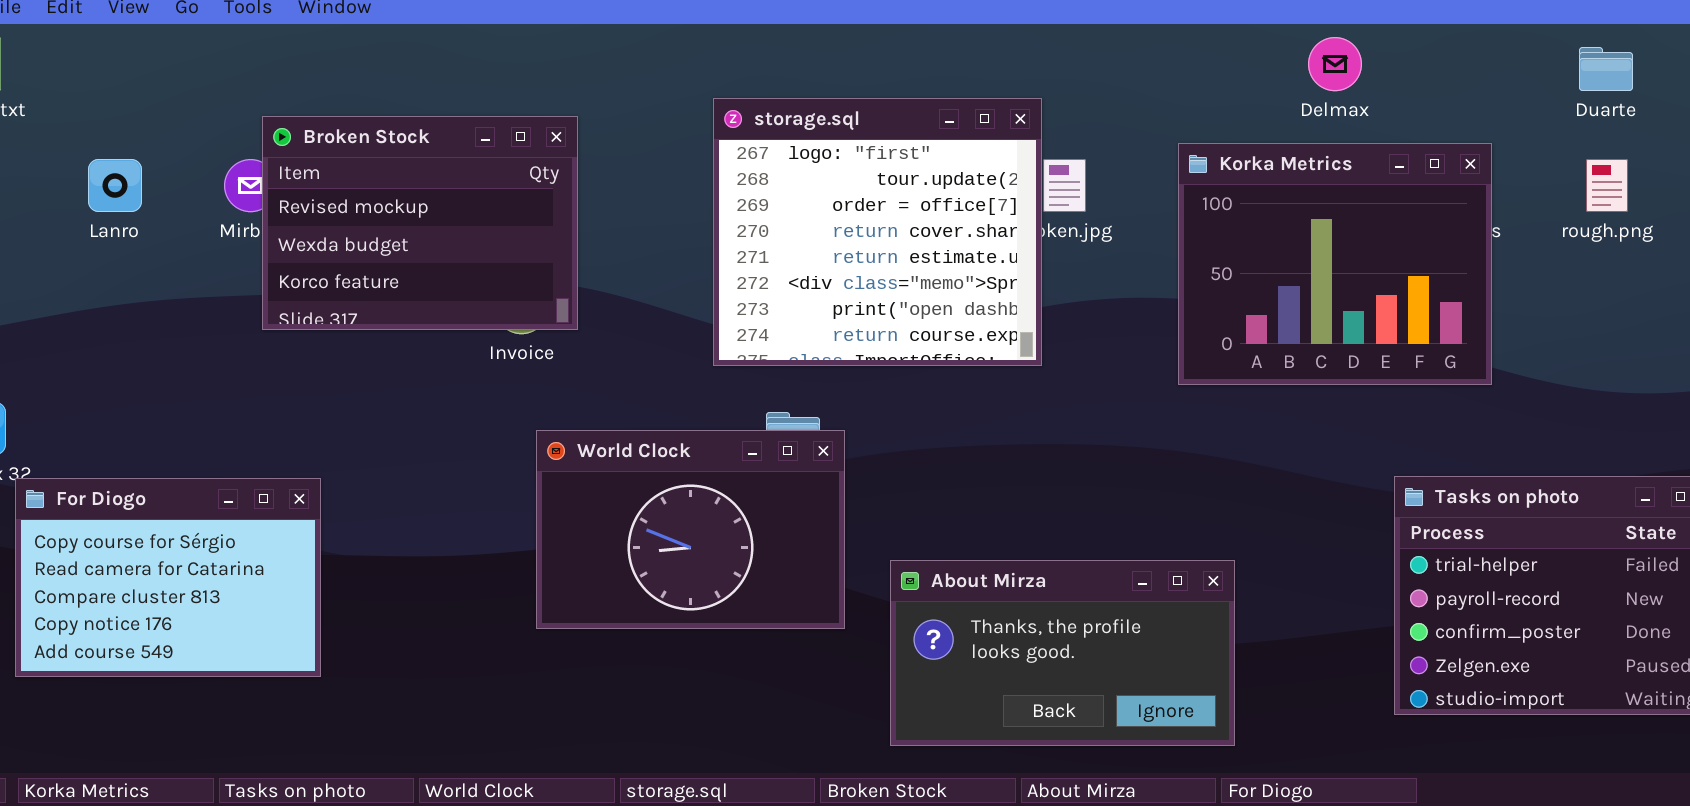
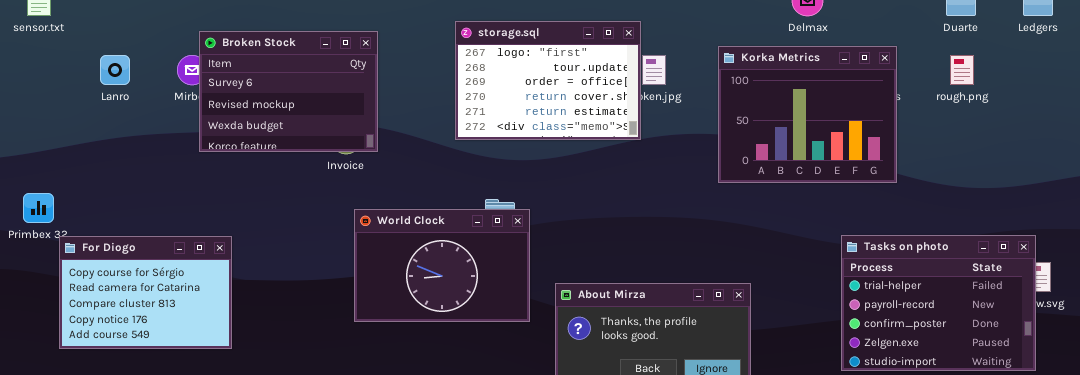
storage.sql: [713,98,1042,366] -> [455,21,641,140], resized
Broken Stock: [262,116,578,330] -> [199,31,378,152], scrolled up 1 row

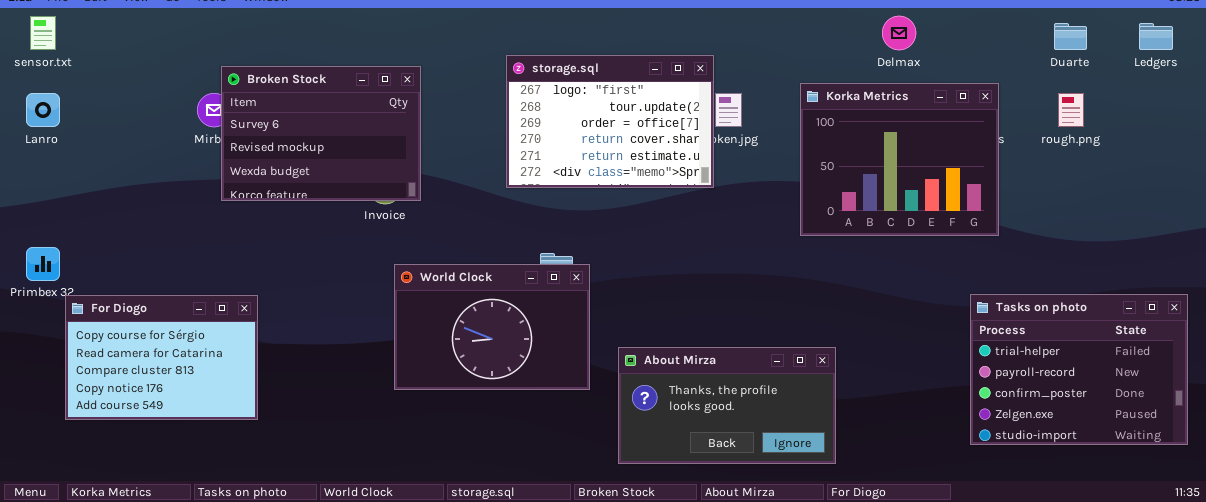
Lanro: [100,55,130,85] -> [26,93,60,127], moved
Tasks on photo: [841,235,1036,371] -> [970,294,1188,445], moved

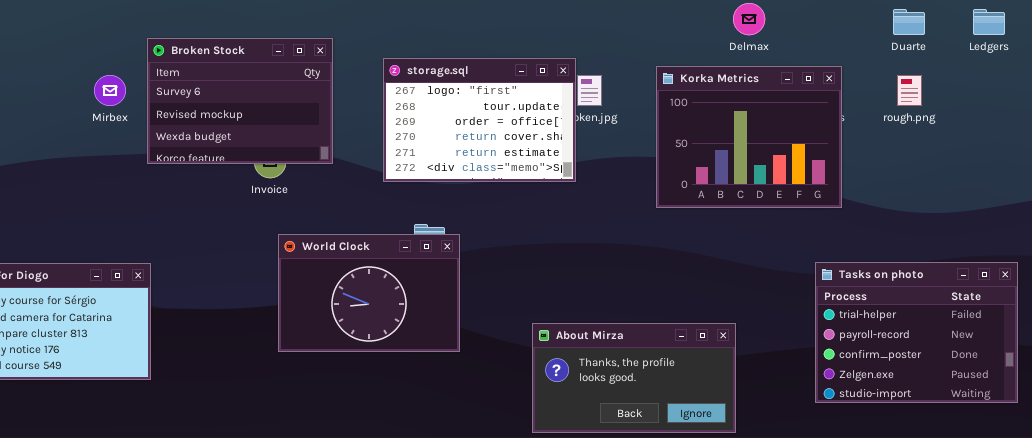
storage.sql: [506,55,714,188] -> [383,58,576,182], moved
Broken Stock: [221,66,421,201] -> [147,38,333,164], moved
About Mirza: [618,347,836,464] -> [532,323,736,433], moved

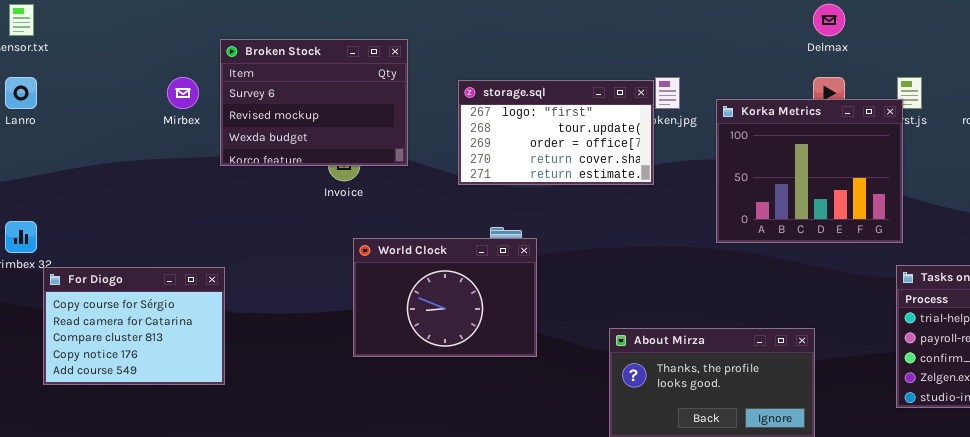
storage.sql: [383,58,576,182] -> [458,80,654,185], resized
Korka Metrics: [656,66,842,208] -> [716,99,903,243], moved

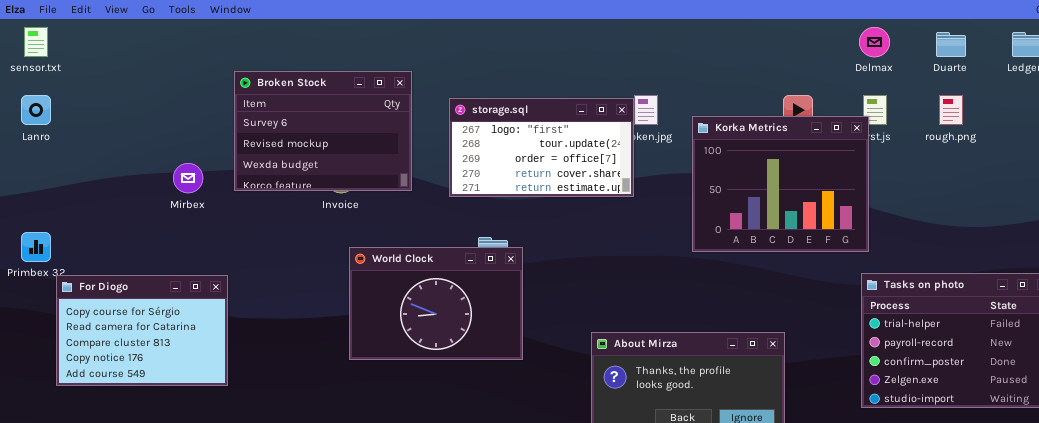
Delmax: [813,4,845,36] -> [859,27,890,57], moved
Broken Stock: [220,39,408,166] -> [234,71,412,191], moved
Mirbex: [167,77,199,109] -> [173,163,203,193], moved

